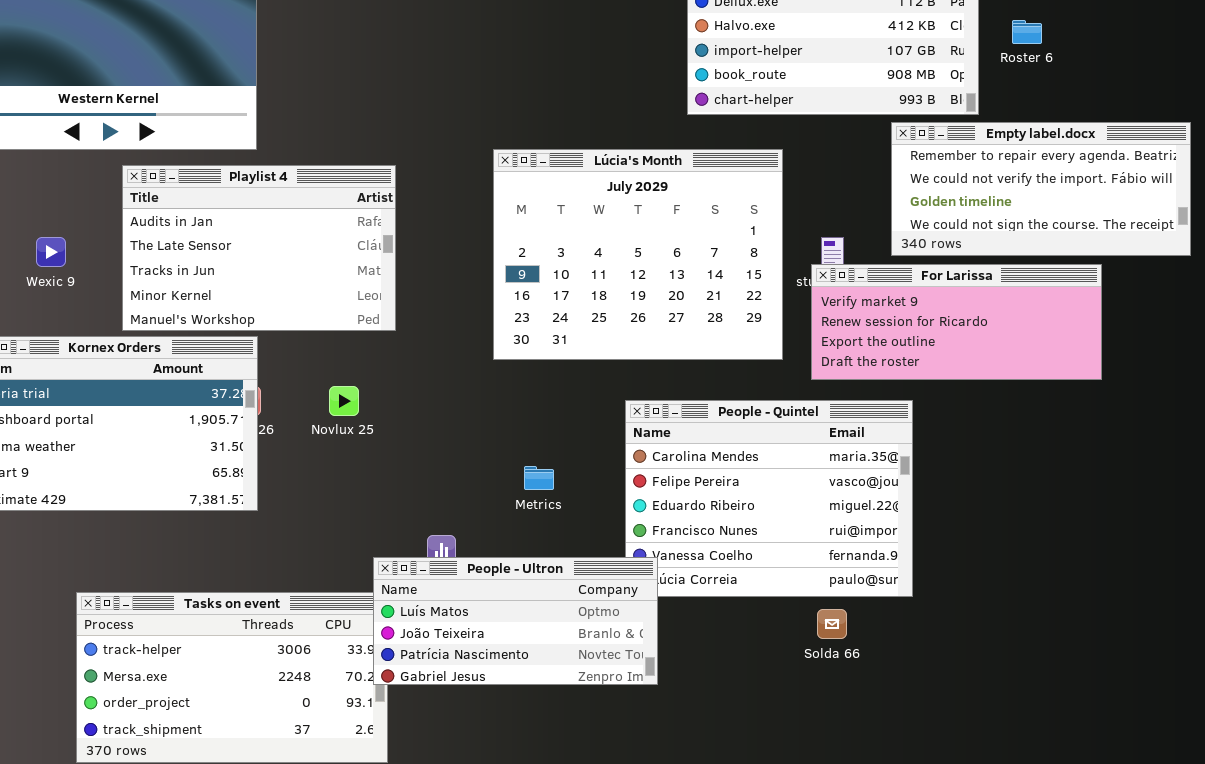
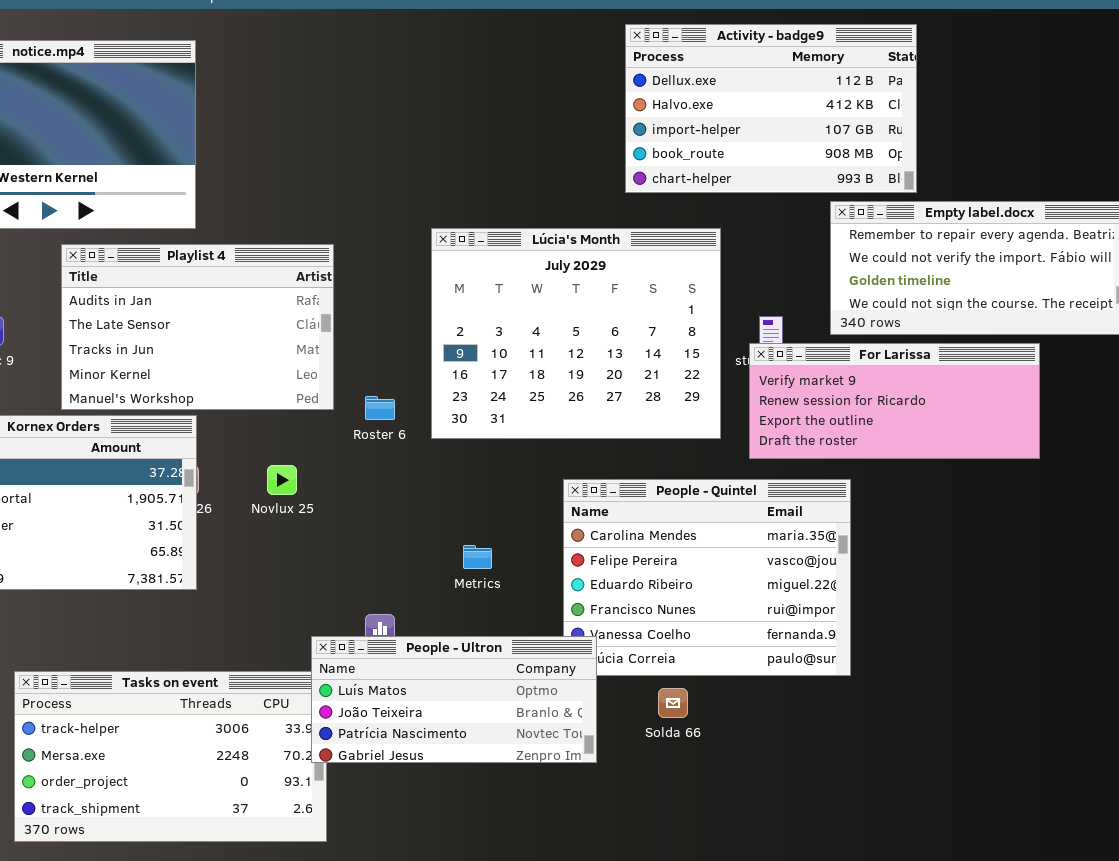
Roster 6: [1012,20,1042,44] -> [365,396,395,420], moved
Solda 66: [817,609,847,639] -> [658,688,688,718], moved

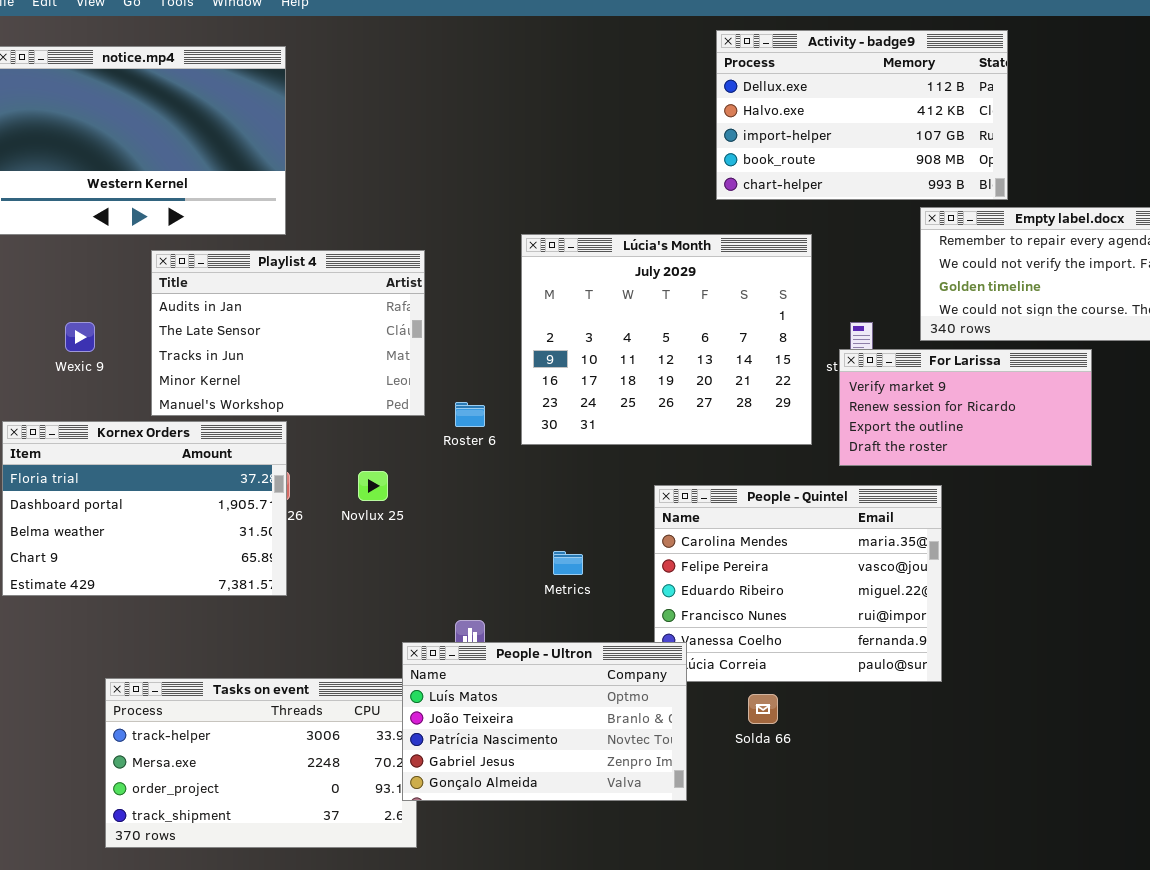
For Larissa: [749,343,1040,459] -> [839,349,1092,466], resized
People - Ultron: [311,636,597,763] -> [402,642,687,801], resized

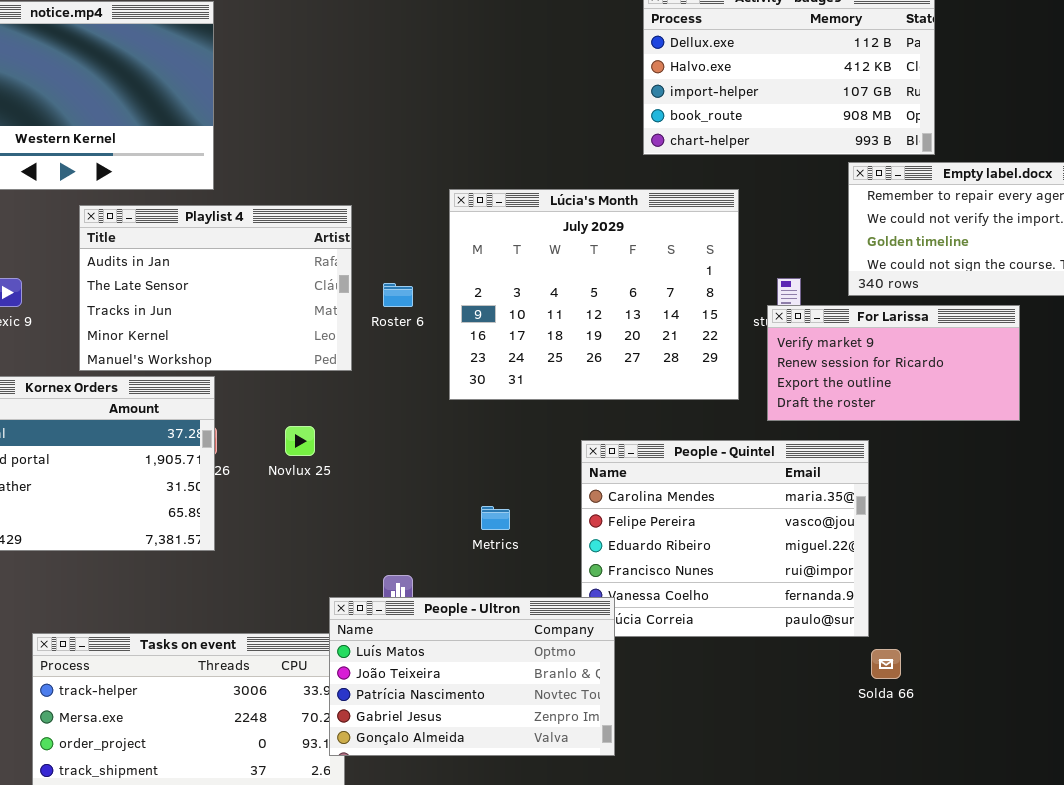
Roster 6: [455,402,485,427] -> [383,283,413,307], moved
Solda 66: [748,694,778,724] -> [871,649,901,679], moved

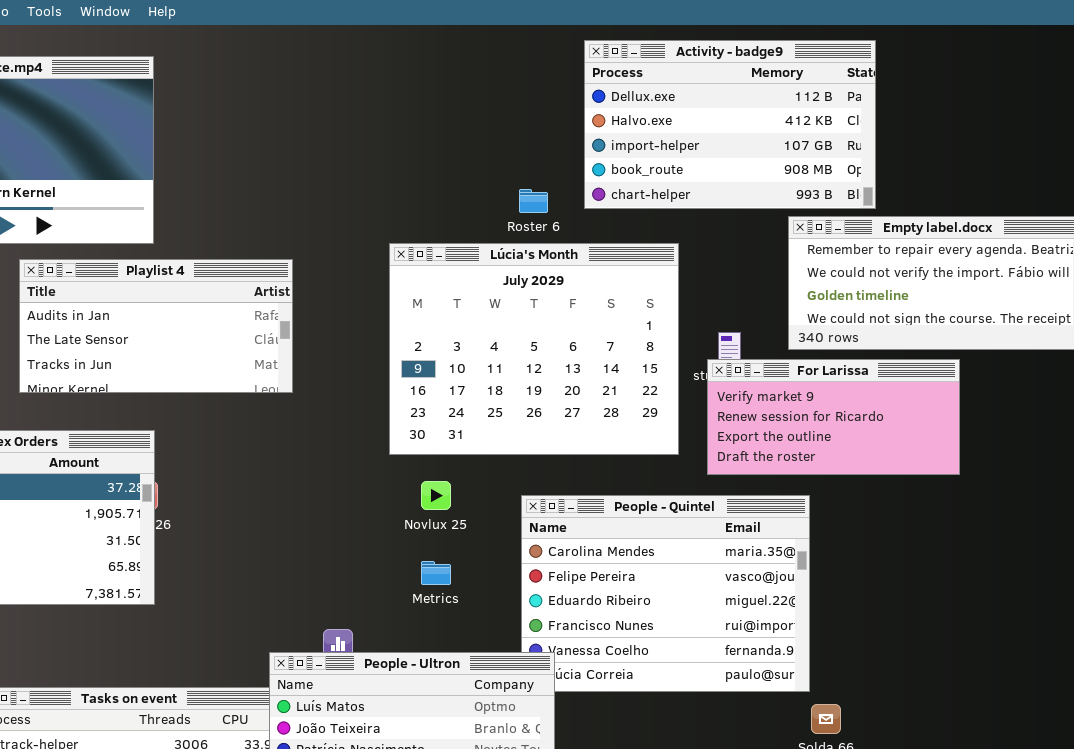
Playlist 4: [79,205,352,371] -> [19,259,293,393], resized
Roster 6: [383,283,413,307] -> [519,189,548,213], moved
Novlux 25: [285,426,315,456] -> [421,481,451,510], moved

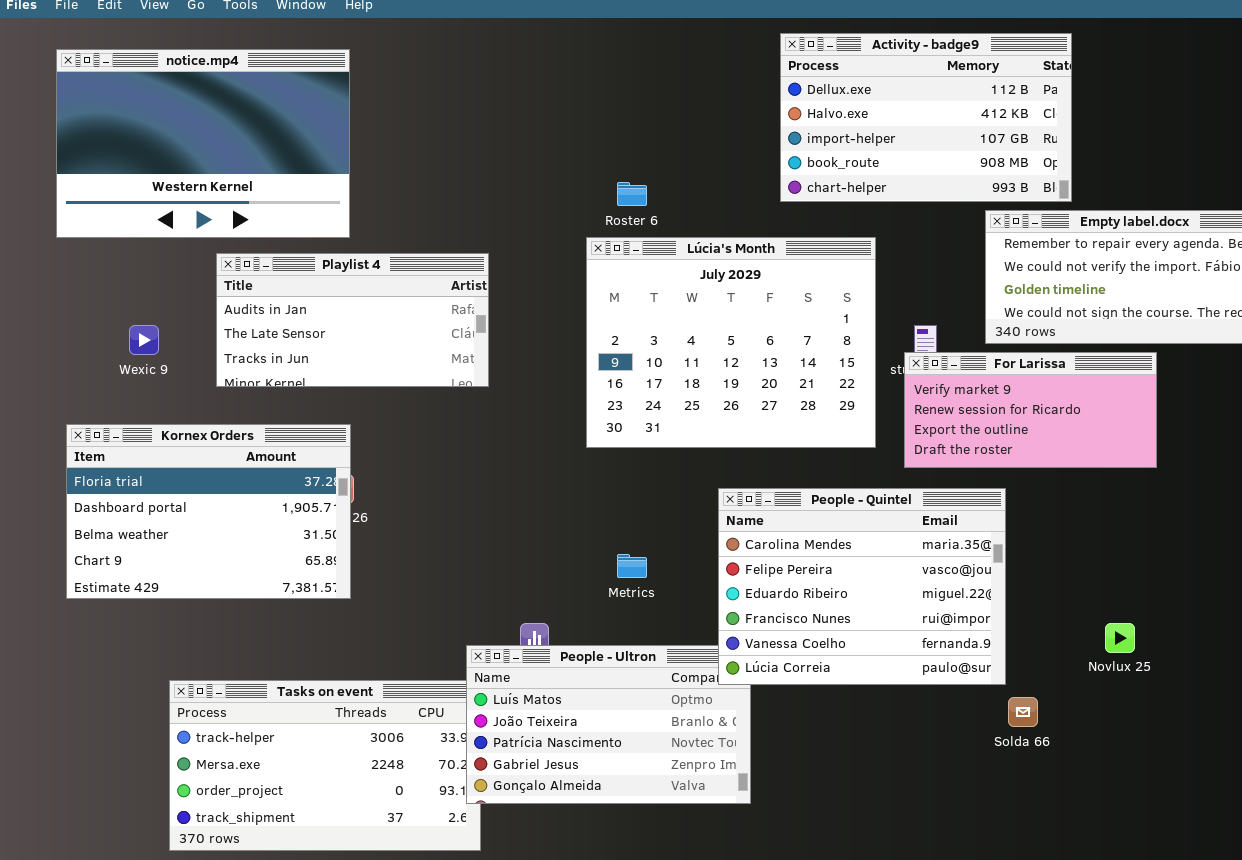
Roster 6: [519,189,548,213] -> [617,182,647,206], moved
Novlux 25: [421,481,451,510] -> [1105,623,1135,653], moved
People - Quintel: [521,495,810,692] -> [718,488,1006,685], raised

